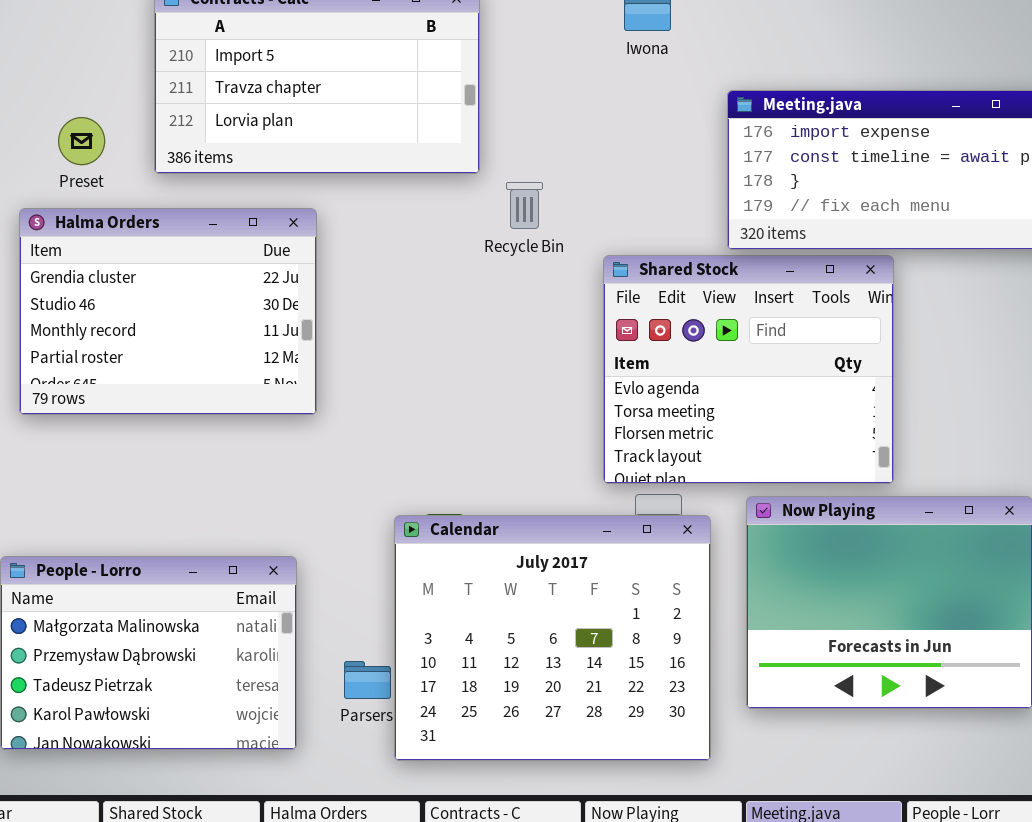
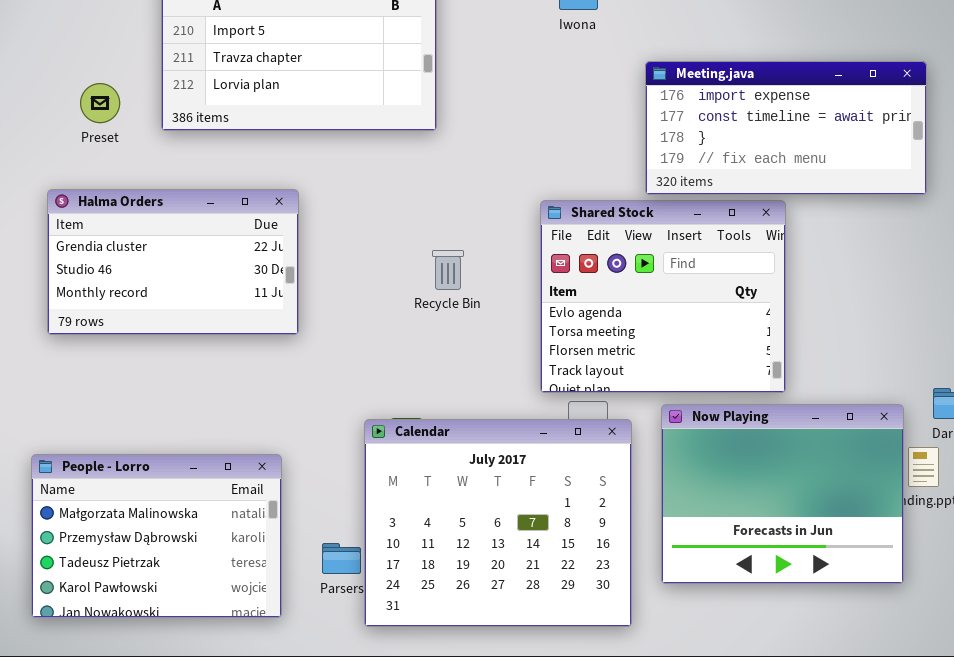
Recycle Bin: [506,182,543,229] -> [432,250,464,290], moved
Halma Orders: [19,208,317,415] -> [47,189,299,335], resized

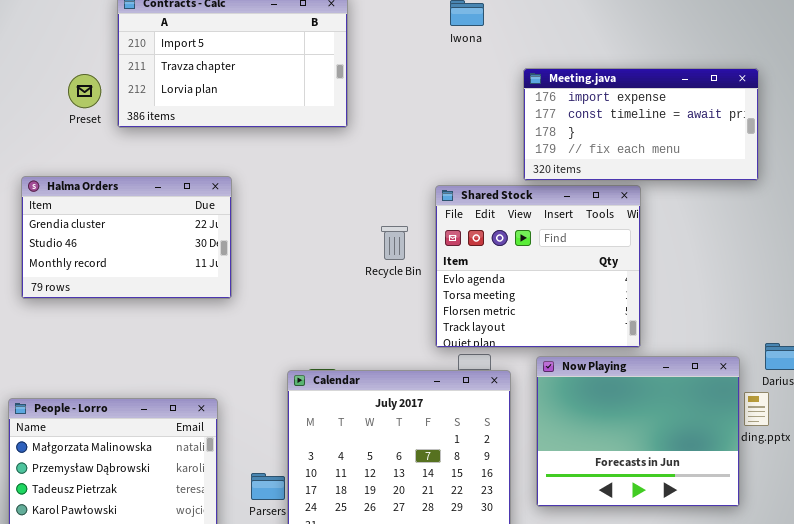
Preset: [80,83,120,123] -> [68,74,101,108], moved
Recycle Bin: [432,250,464,290] -> [381,226,408,260], moved

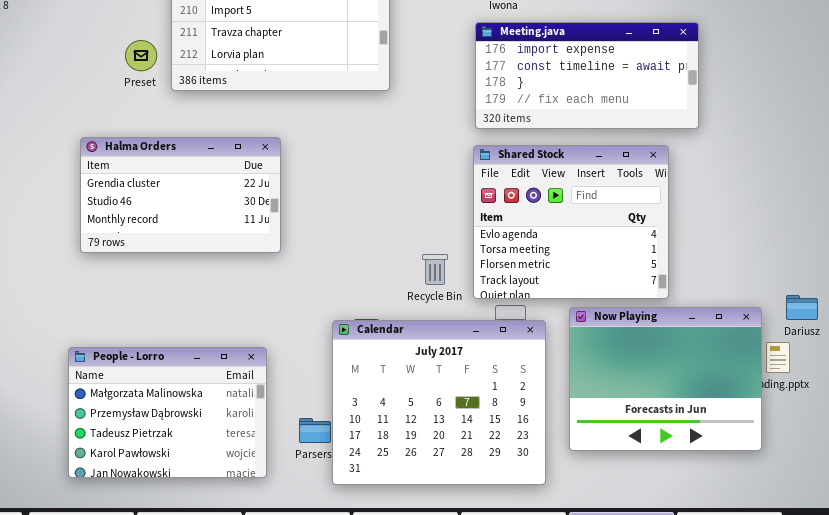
Meeting.java: [523,68,759,181] -> [475,22,699,129], moved
Recycle Bin: [381,226,408,260] -> [422,254,448,285], moved

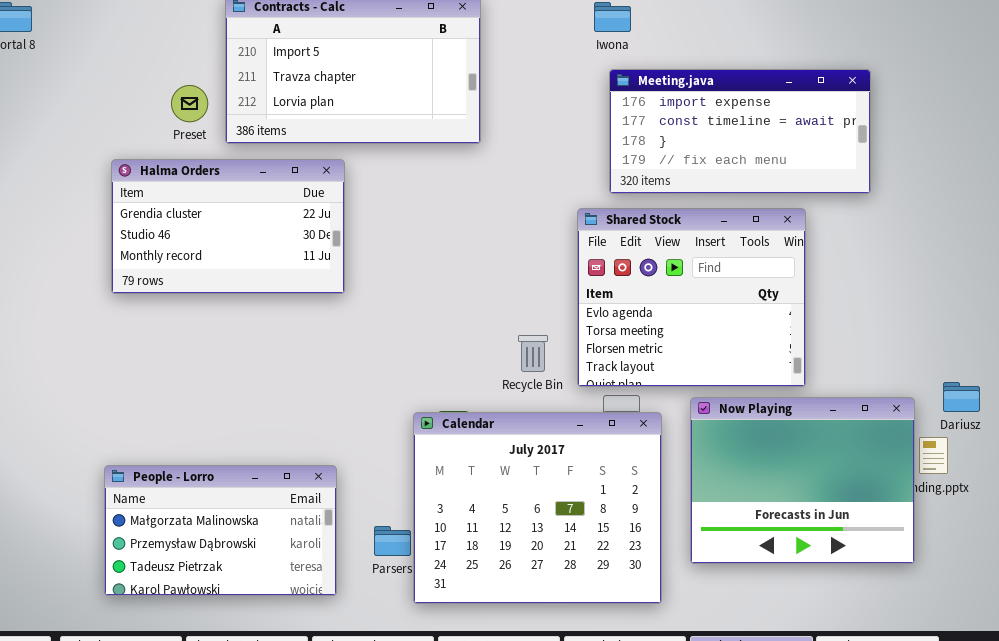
Meeting.java: [475,22,699,129] -> [609,69,871,194], moved
Halma Orders: [80,137,281,253] -> [111,159,345,294], moved
People - Lorro: [68,347,267,478] -> [104,465,337,596], resized

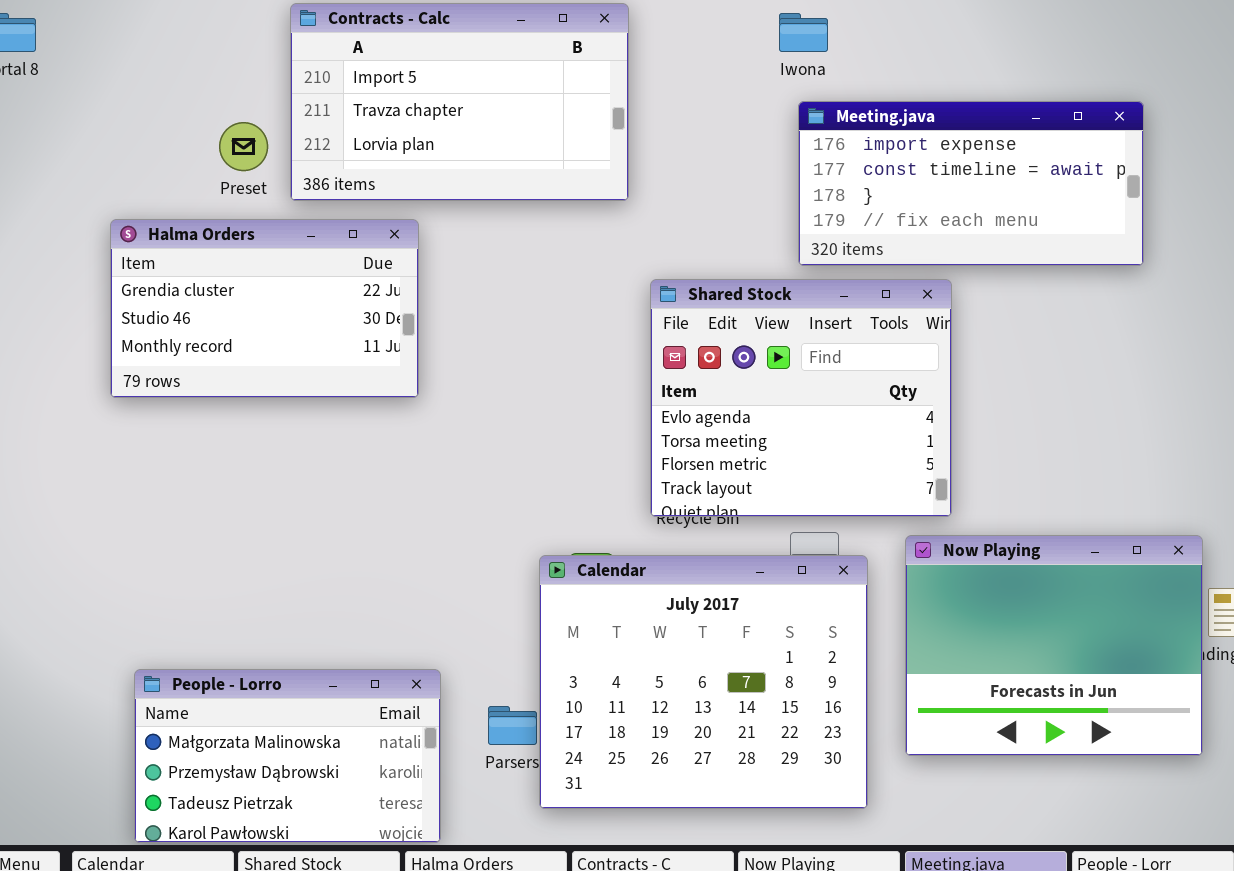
Halma Orders: [111,159,345,294] -> [110,219,419,398], moved
Shared Stock: [577,208,806,387] -> [650,279,952,517], moved
People - Lorro: [104,465,337,596] -> [134,669,441,843], moved

